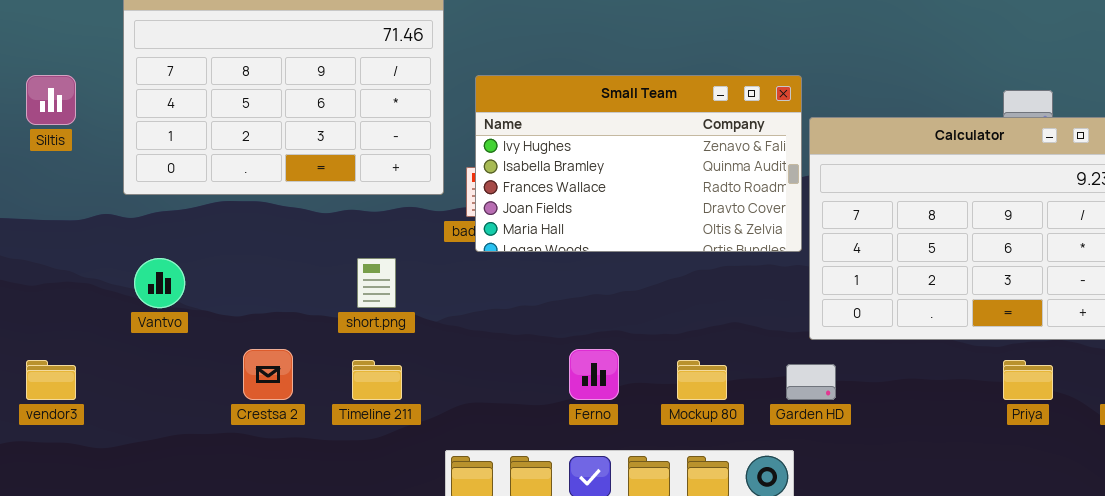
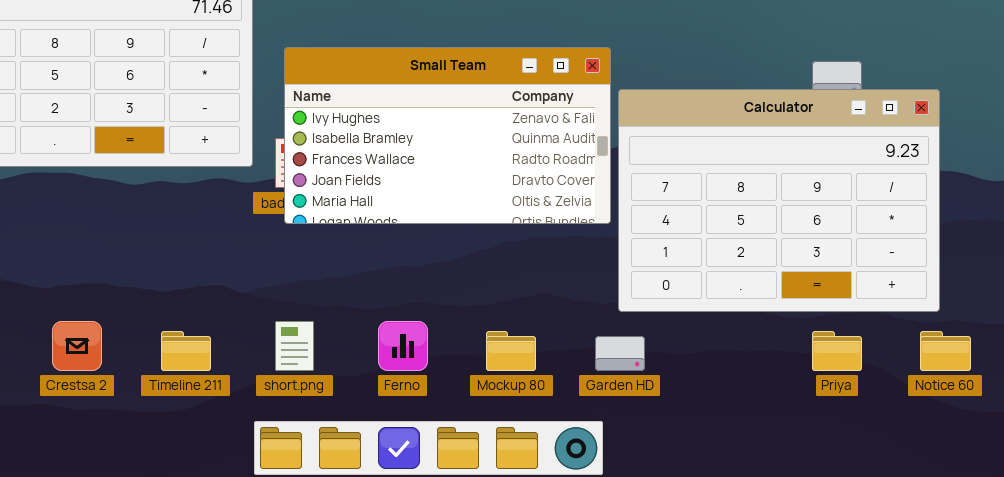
short.png: [357,258,396,308] -> [275,321,314,371], moved

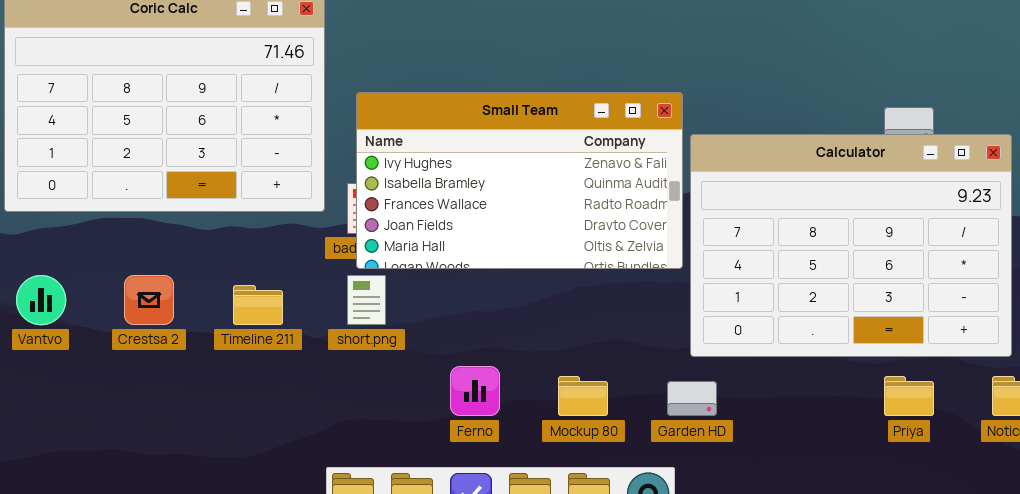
Crestsa 2: [52,321,102,371] -> [124,275,174,325], moved
short.png: [275,321,314,371] -> [347,275,386,325], moved
Timeline 211: [161,331,211,371] -> [233,285,283,325], moved

